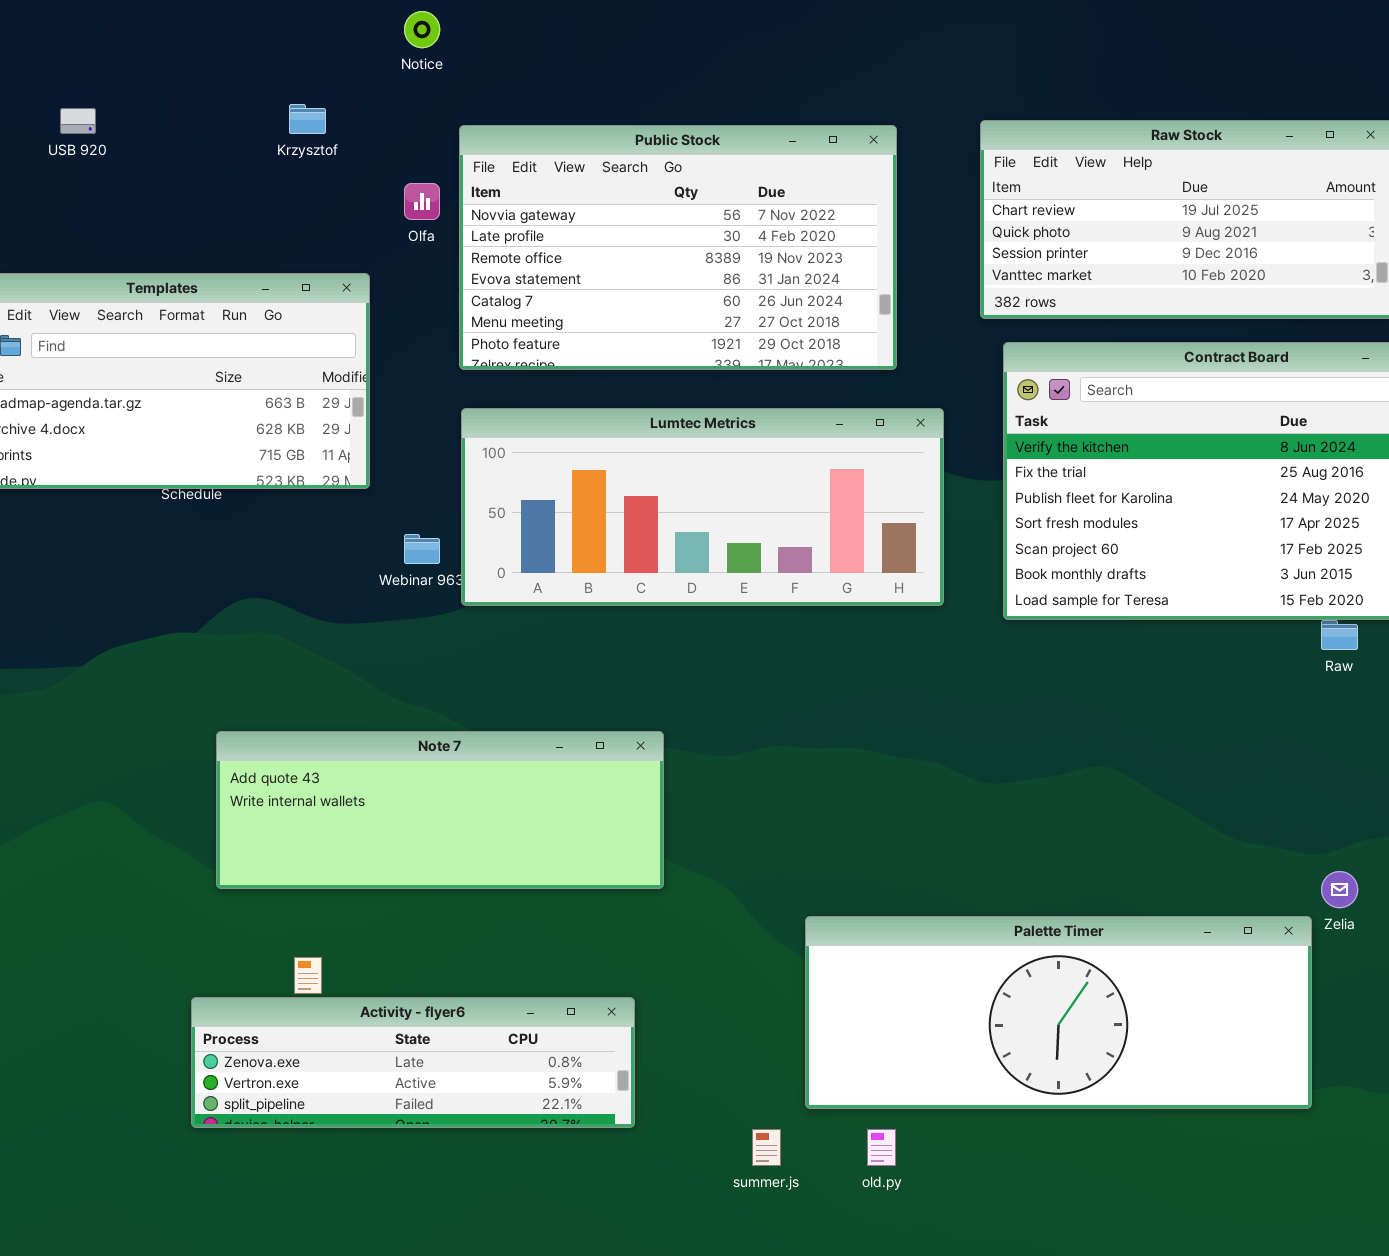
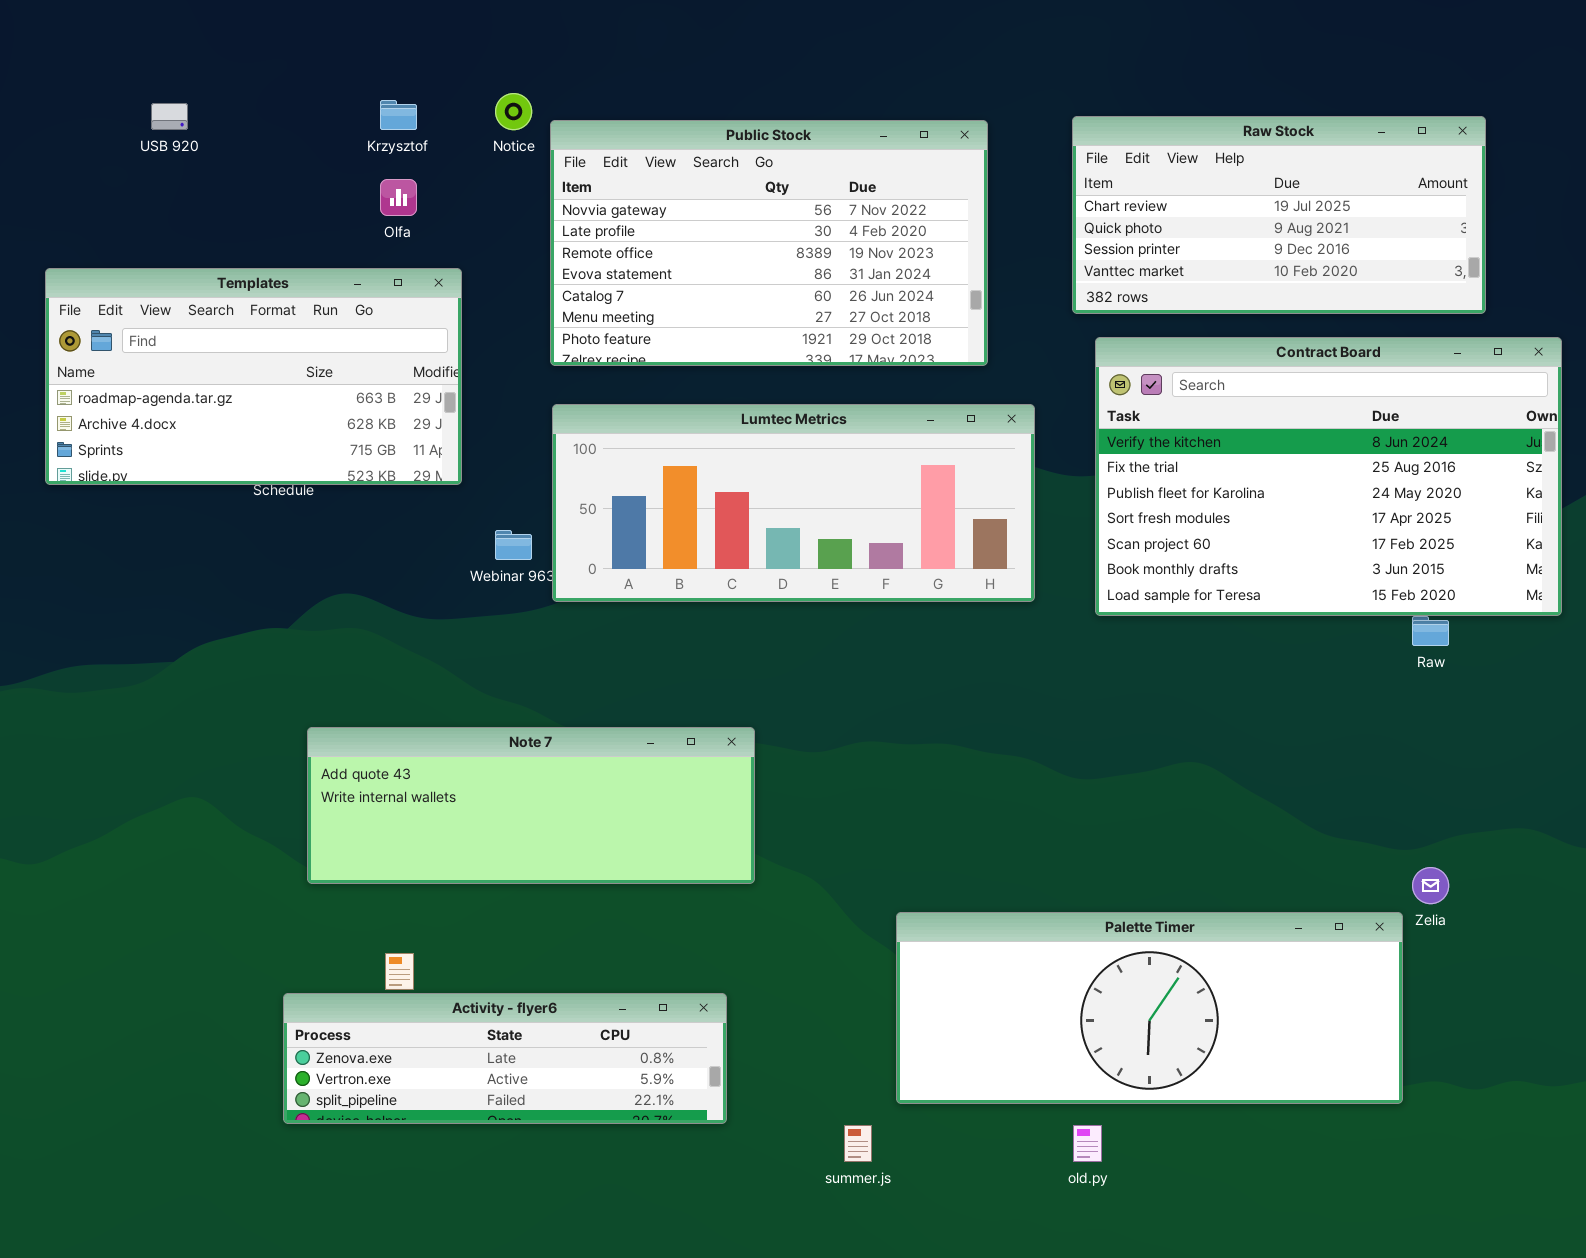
Notice: [404,11,440,48] -> [495,93,532,130], moved
Olfa: [404,183,440,220] -> [380,179,417,216], moved
old.py: [867,1129,896,1166] -> [1073,1125,1102,1162], moved

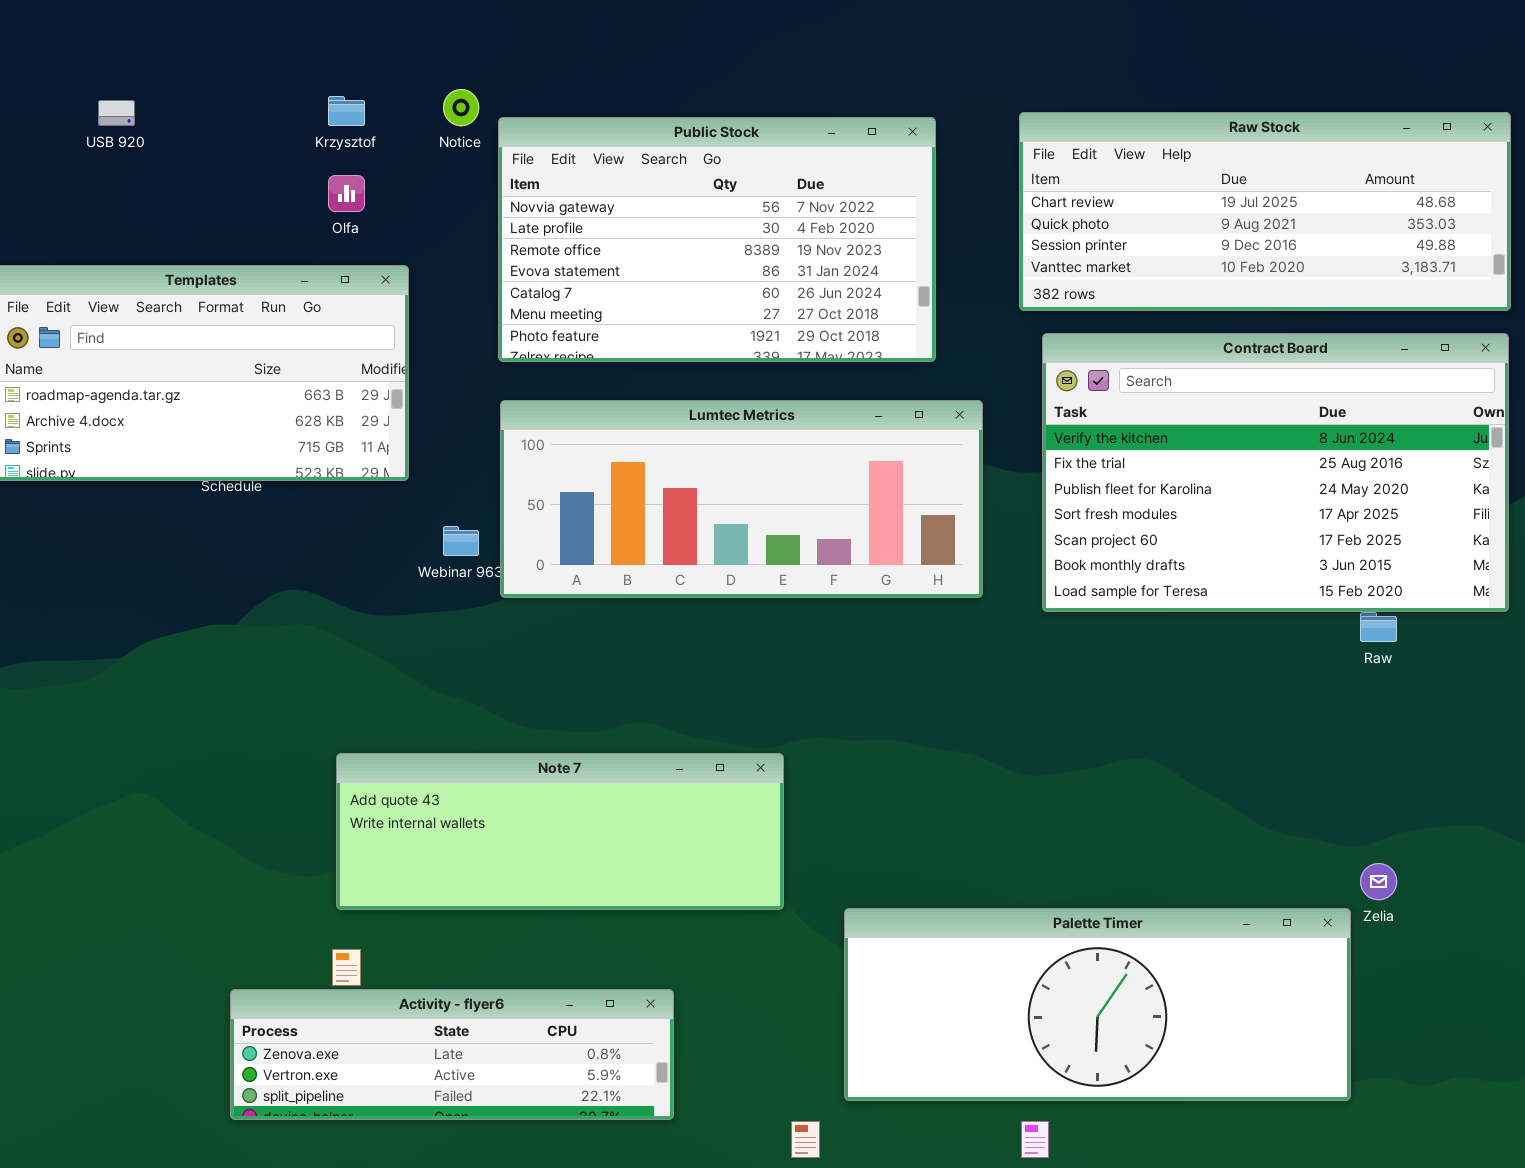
Raw Stock: [1072,116,1486,314] -> [1019,112,1511,311], resized
Note 7: [307,727,755,884] -> [336,753,784,910], moved

